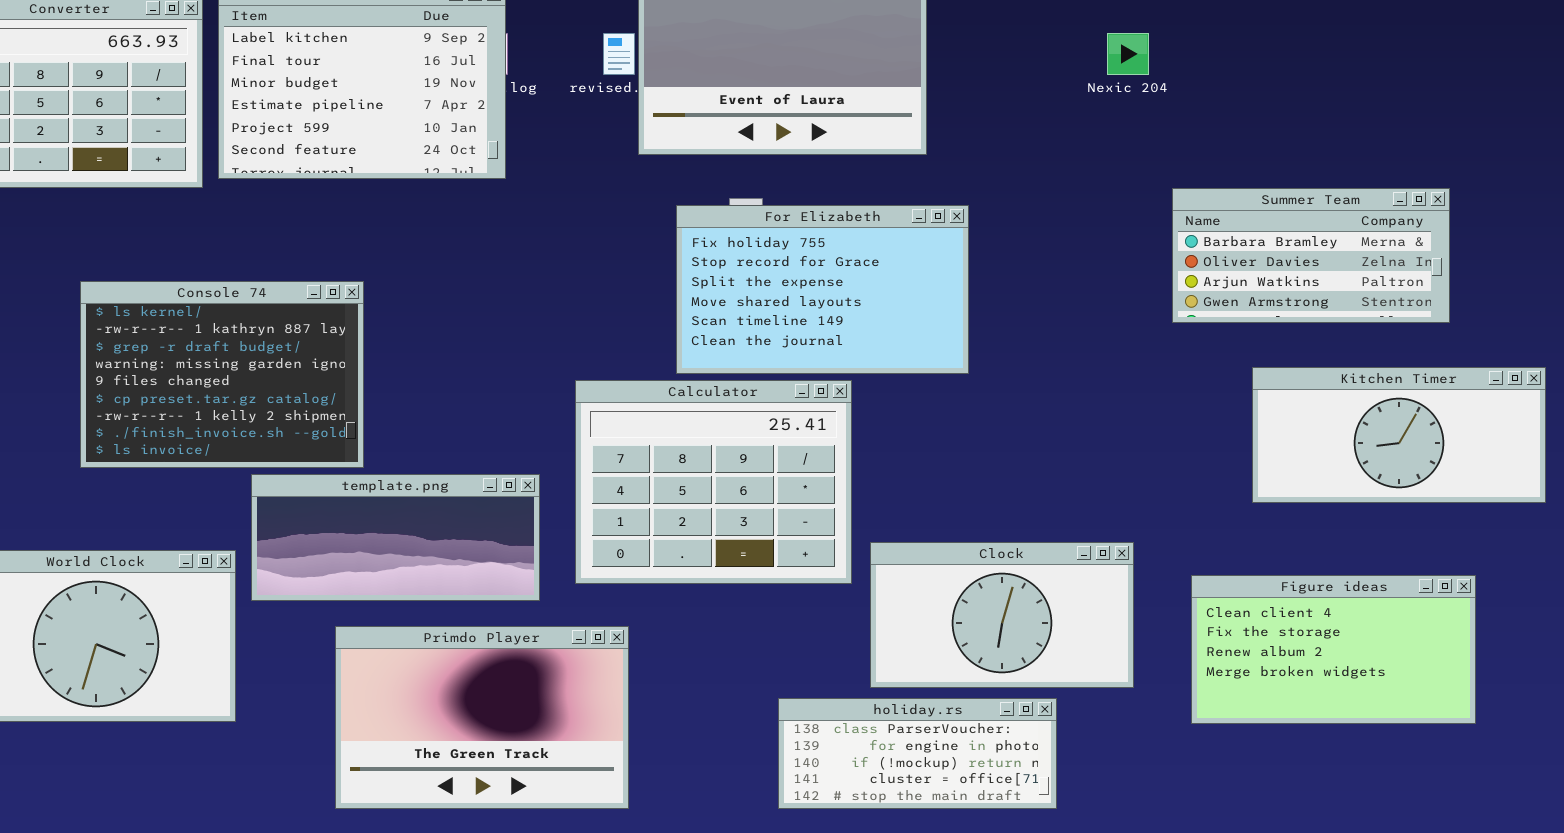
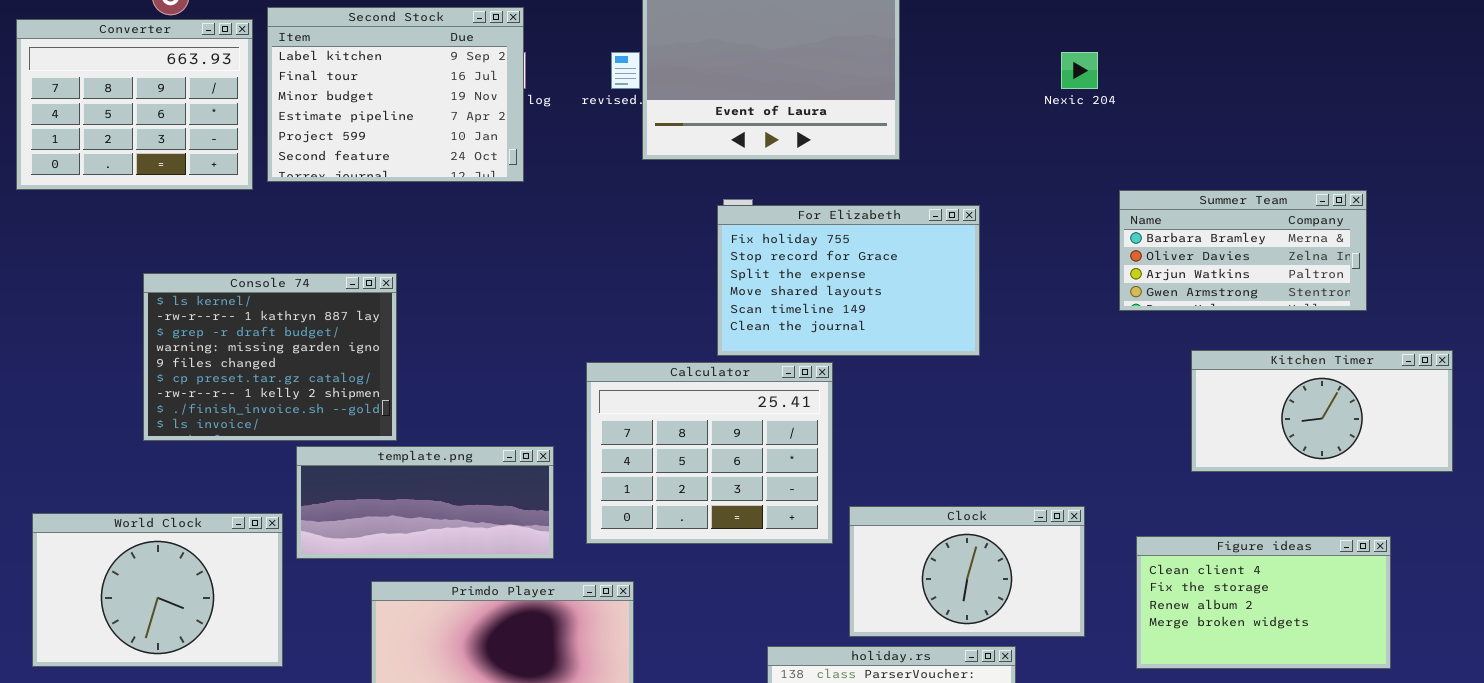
For Elizabeth: [676,205,969,374] -> [717,205,980,356], moved

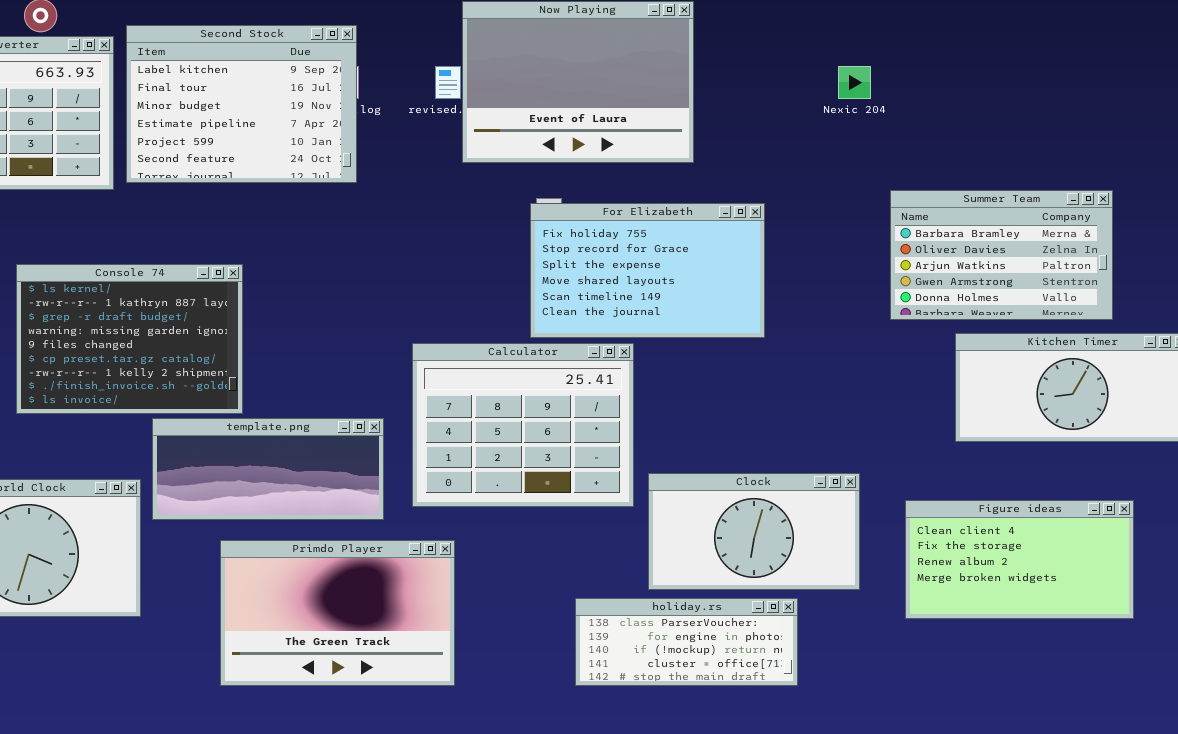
Summer Team: [1119,190,1367,311] -> [890,190,1113,320], resized

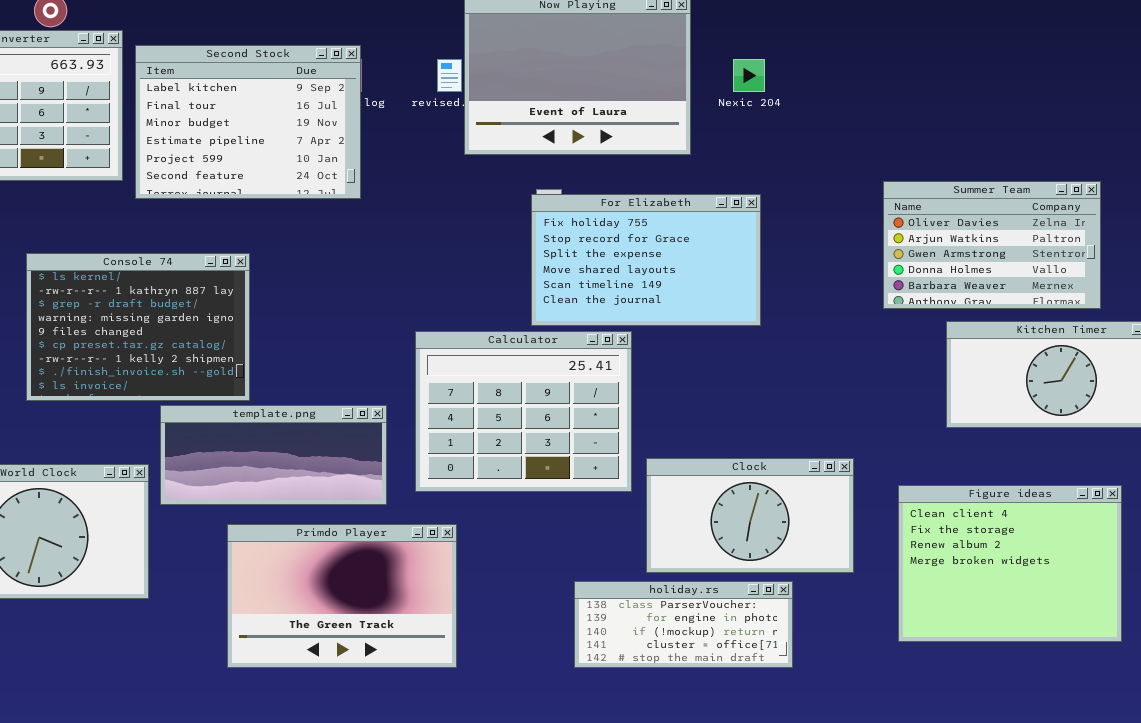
Second Stock: [126,25,357,183] -> [135,45,361,199], moved
Nexic 204: [838,66,871,99] -> [733,59,765,92], moved
Summer Team: [890,190,1113,320] -> [883,181,1101,309], scrolled down 1 row
Figure ideas: [905,500,1134,619] -> [898,485,1122,642], resized

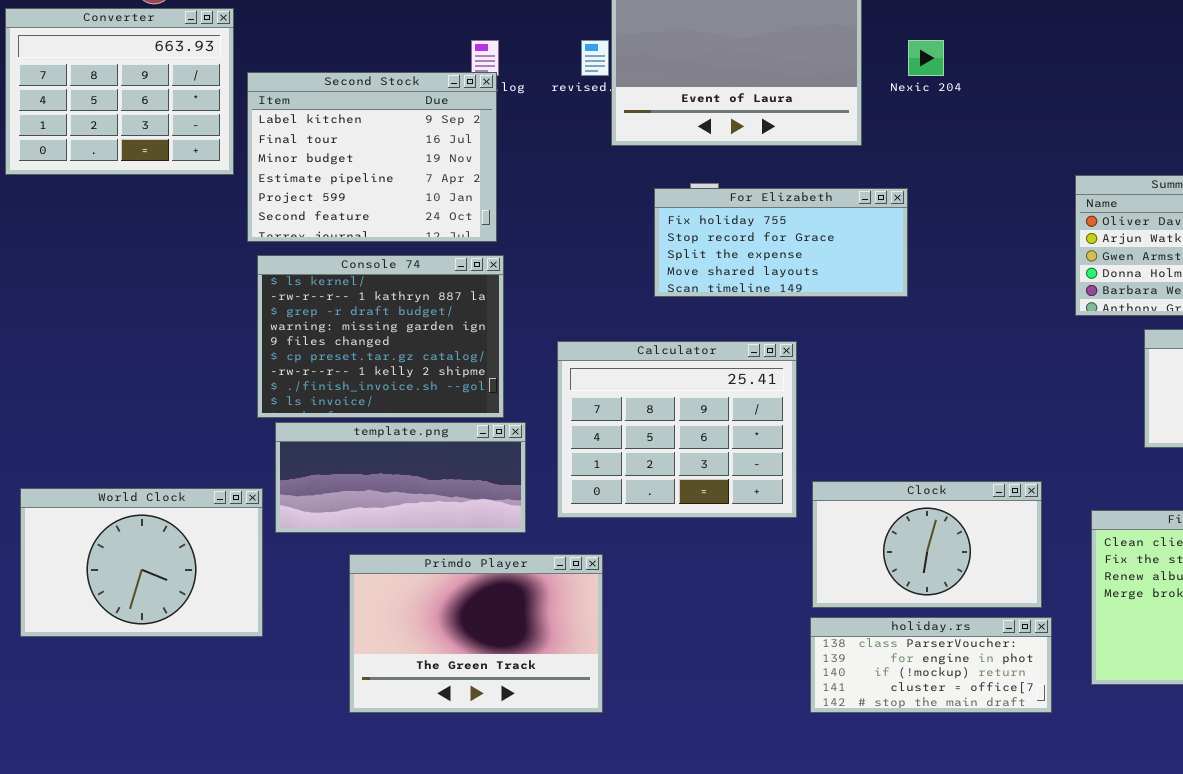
Second Stock: [135,45,361,199] -> [247,72,497,242], moved
For Elizabeth: [531,194,761,326] -> [654,188,908,297], moved, resized
Console 74: [26,253,250,401] -> [257,255,504,418], moved
holiday.rs: [574,581,793,668] -> [810,617,1052,713], moved

